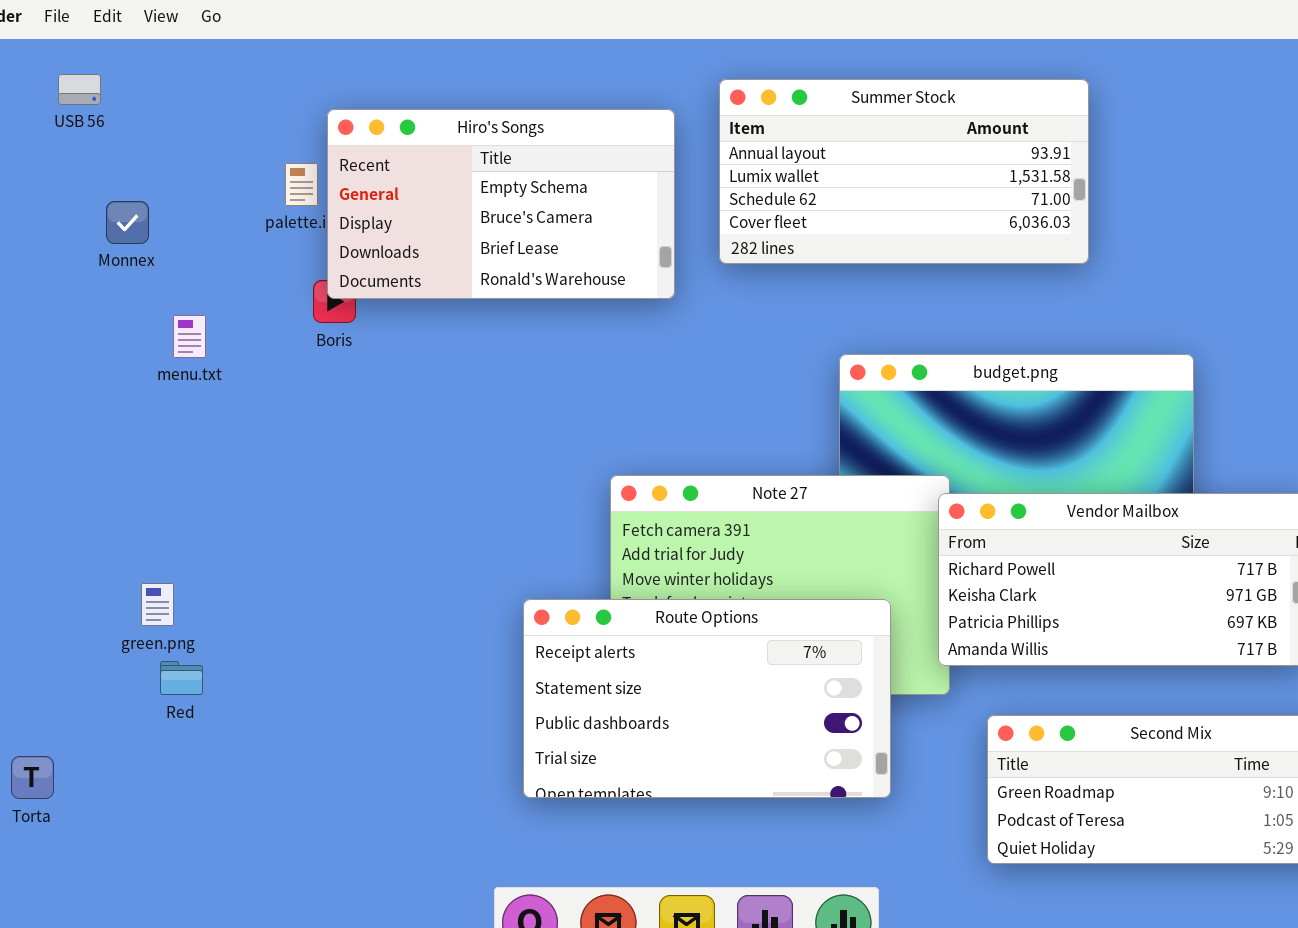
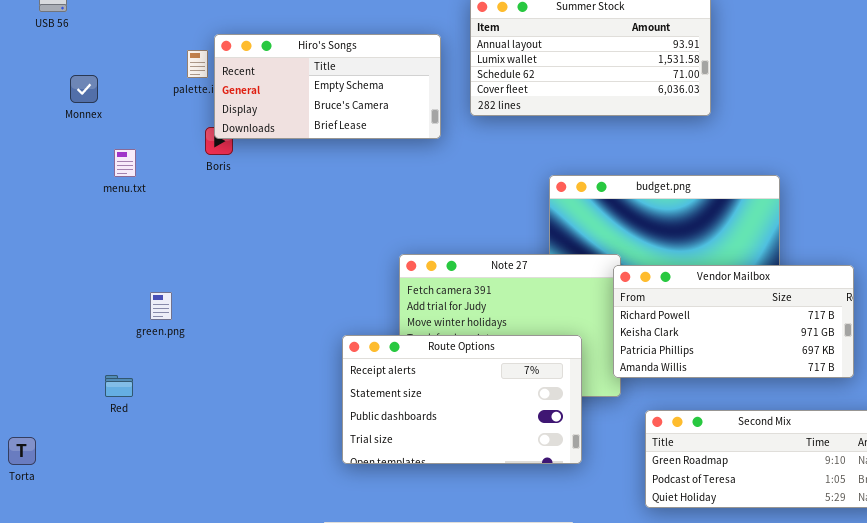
Hiro's Songs: [327,109,675,299] -> [214,34,441,139], resized
green.png: [141,583,174,626] -> [150,292,172,320], moved

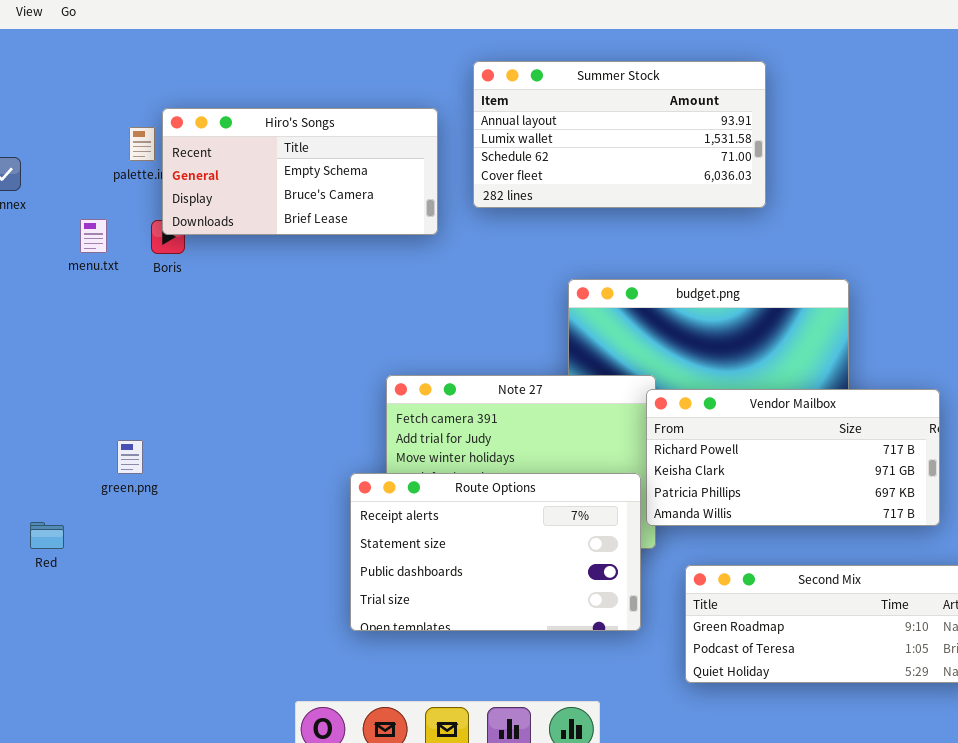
menu.txt: [114,149,136,177] -> [80,219,107,253], moved
green.png: [150,292,172,320] -> [117,440,143,474], moved
Route Options: [342,335,582,464] -> [350,473,641,631], moved

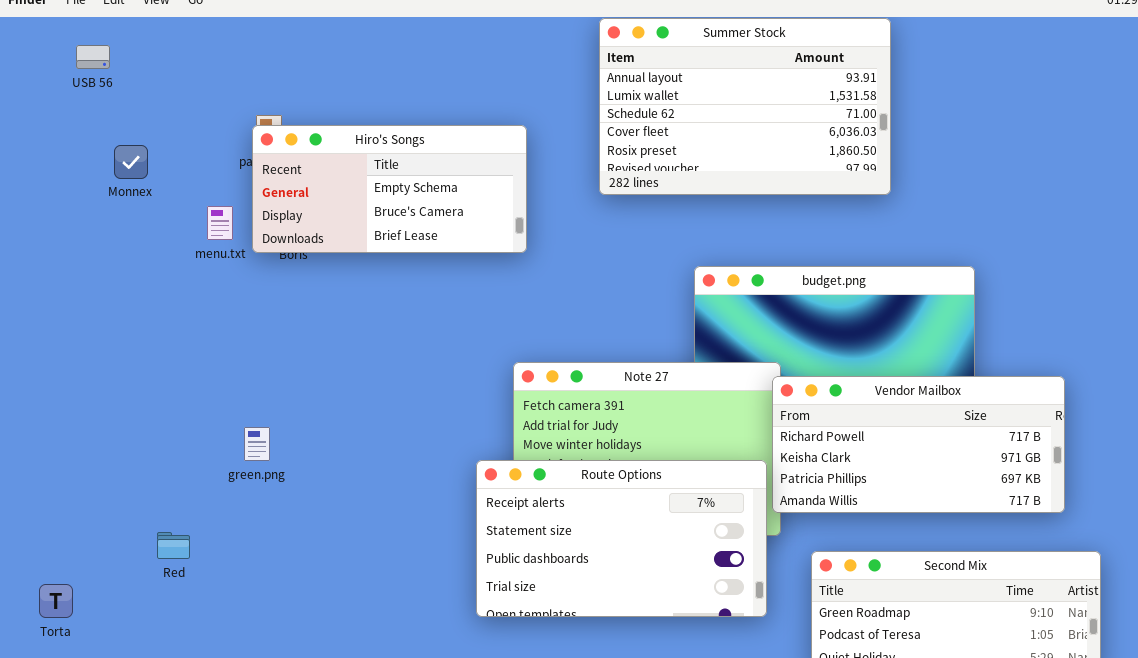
Summer Stock: [473,61,766,208] -> [599,18,891,195], resized
Hiro's Songs: [162,108,438,235] -> [252,125,527,253], moved
Red: [30,522,64,549] -> [157,532,190,559], moved

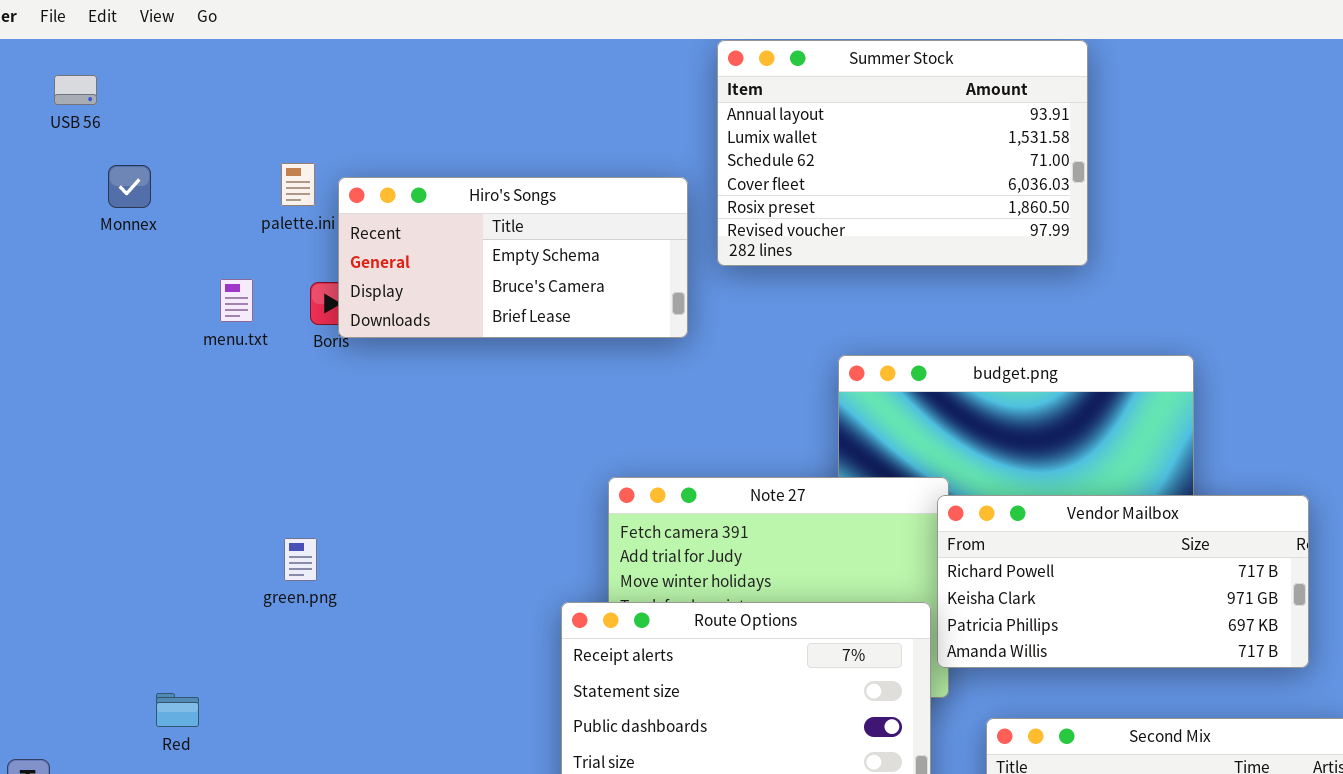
Hiro's Songs: [252,125,527,253] -> [338,177,688,338], moved
Monnex: [114,145,148,179] -> [108,165,151,208], moved
green.png: [244,427,270,461] -> [284,538,317,581], moved

